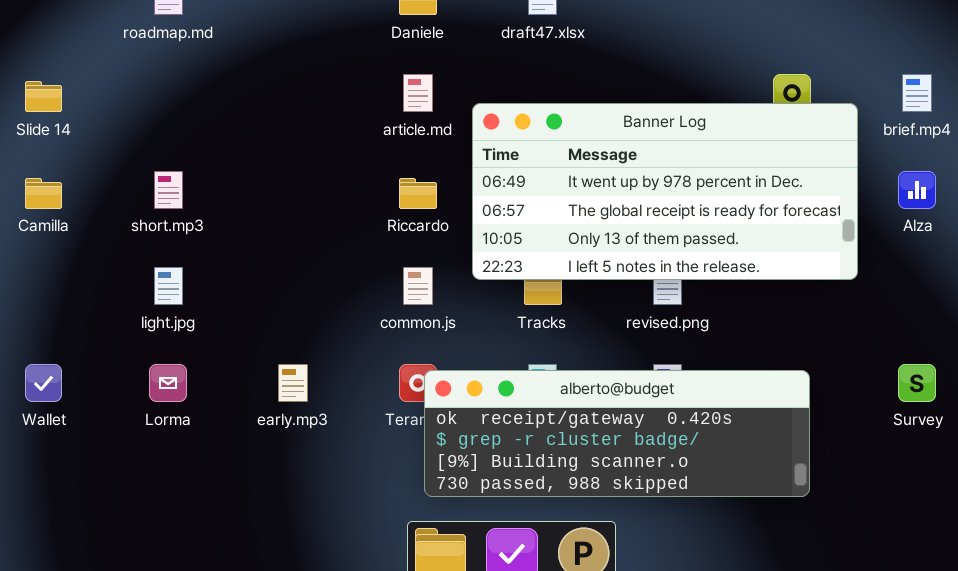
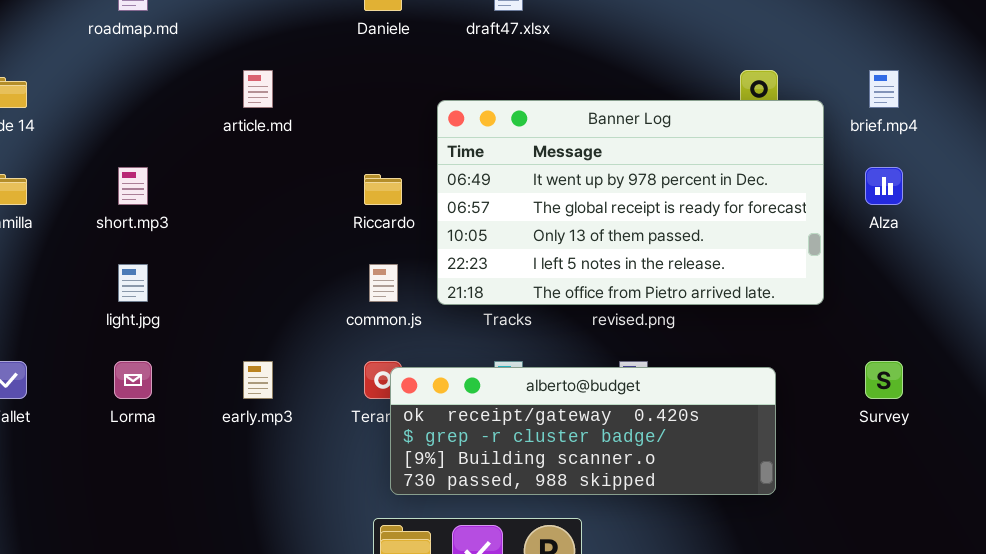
article.md: [403,74,433,112] -> [243,70,273,108], moved
Banner Log: [472,103,858,280] -> [437,100,824,305], resized

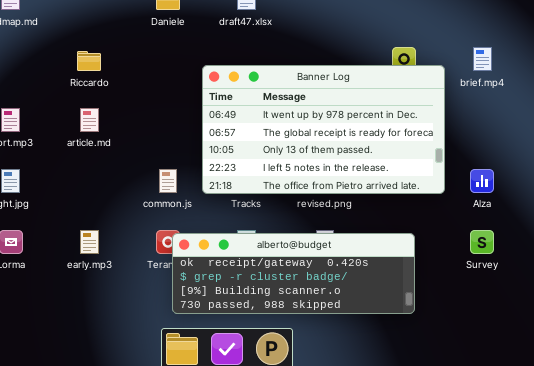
article.md: [243,70,273,108] -> [80,108,99,132], moved
Alza: [865,167,903,205] -> [470,169,494,193], moved
Riccardo: [364,174,402,205] -> [77,51,101,71], moved

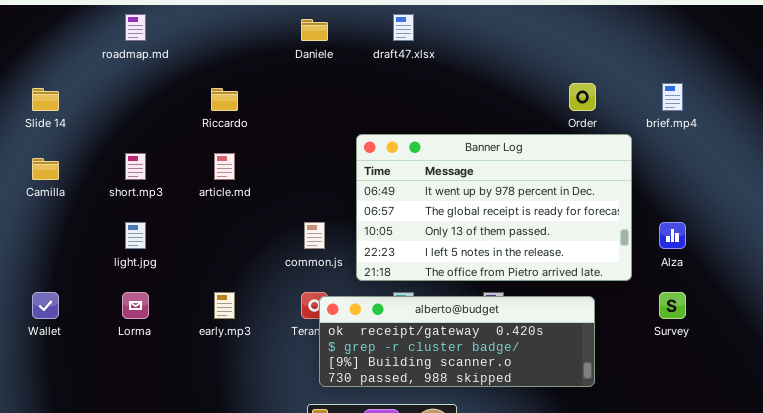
Banner Log: [202,65,445,194] -> [356,134,632,281], moved

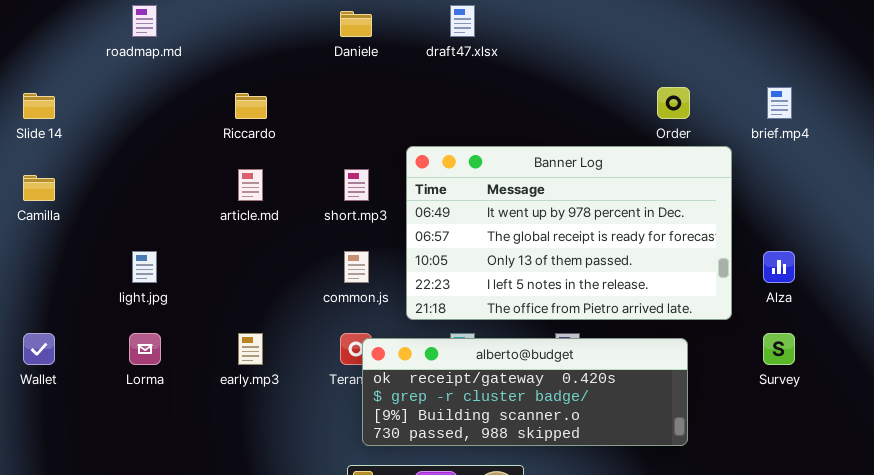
short.mp3: [125,153,146,180] -> [344,169,369,201], moved

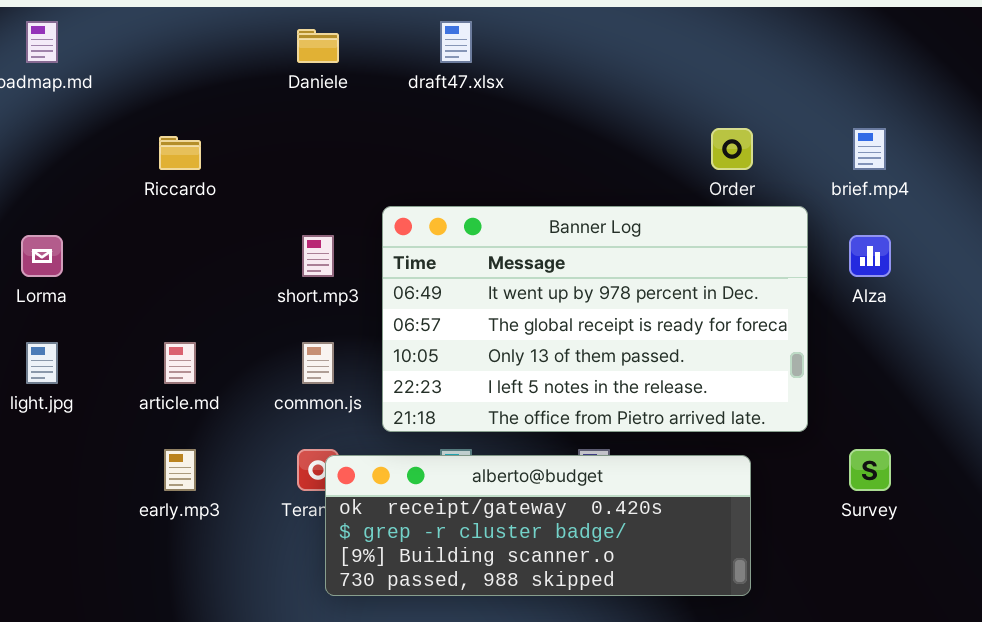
article.md: [238,169,263,201] -> [164,342,196,384], moved
Alza: [763,251,795,283] -> [849,235,891,277], moved
Lorma: [129,333,161,365] -> [21,235,63,277], moved

